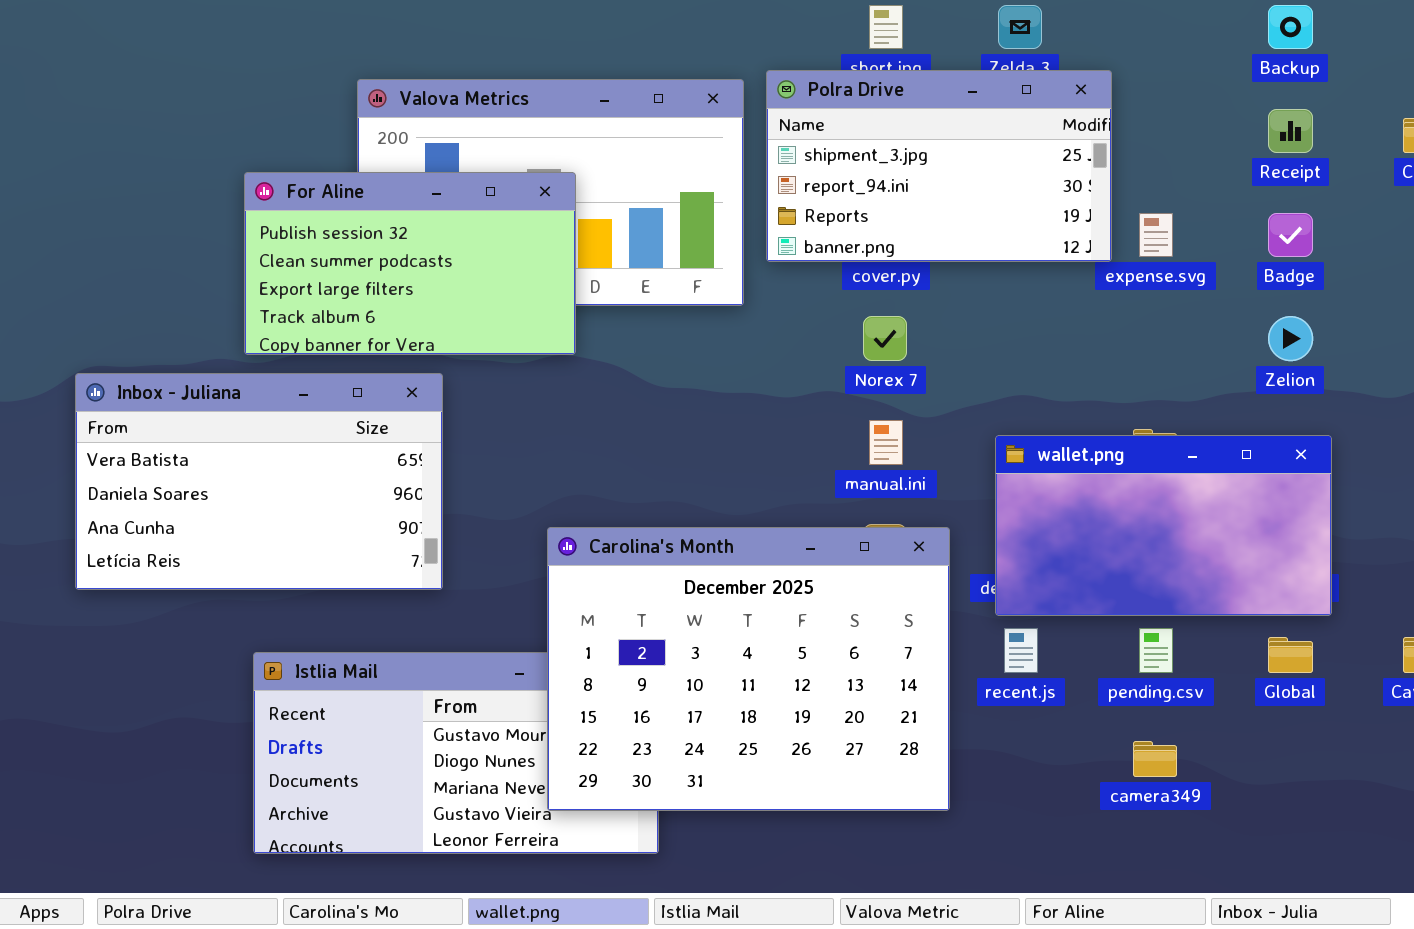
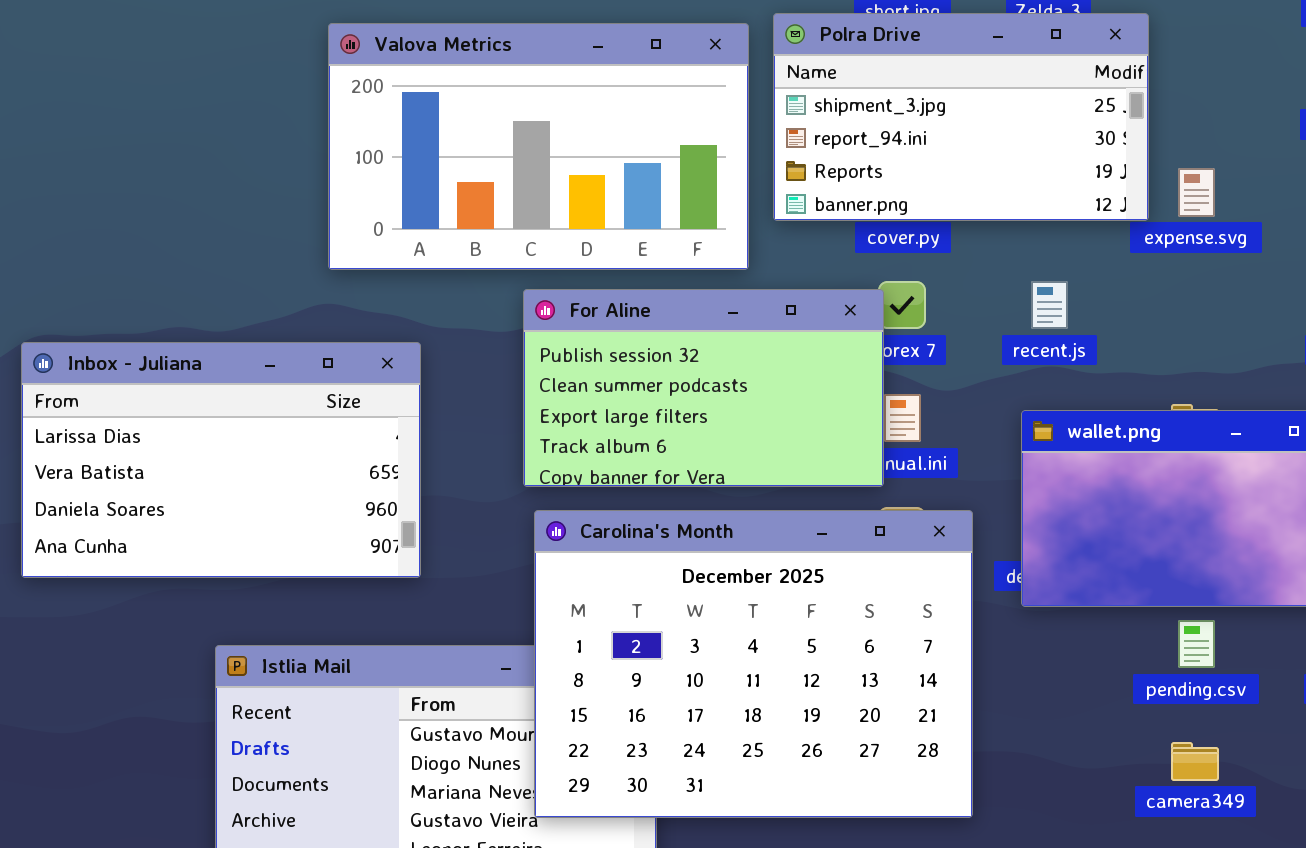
For Aline: [244,172,576,355] -> [523,289,884,487], moved
Inbox - Juliana: [75,373,443,590] -> [21,342,421,578], scrolled up 1 row
recent.js: [1004,628,1038,673] -> [1031,281,1068,329], moved

